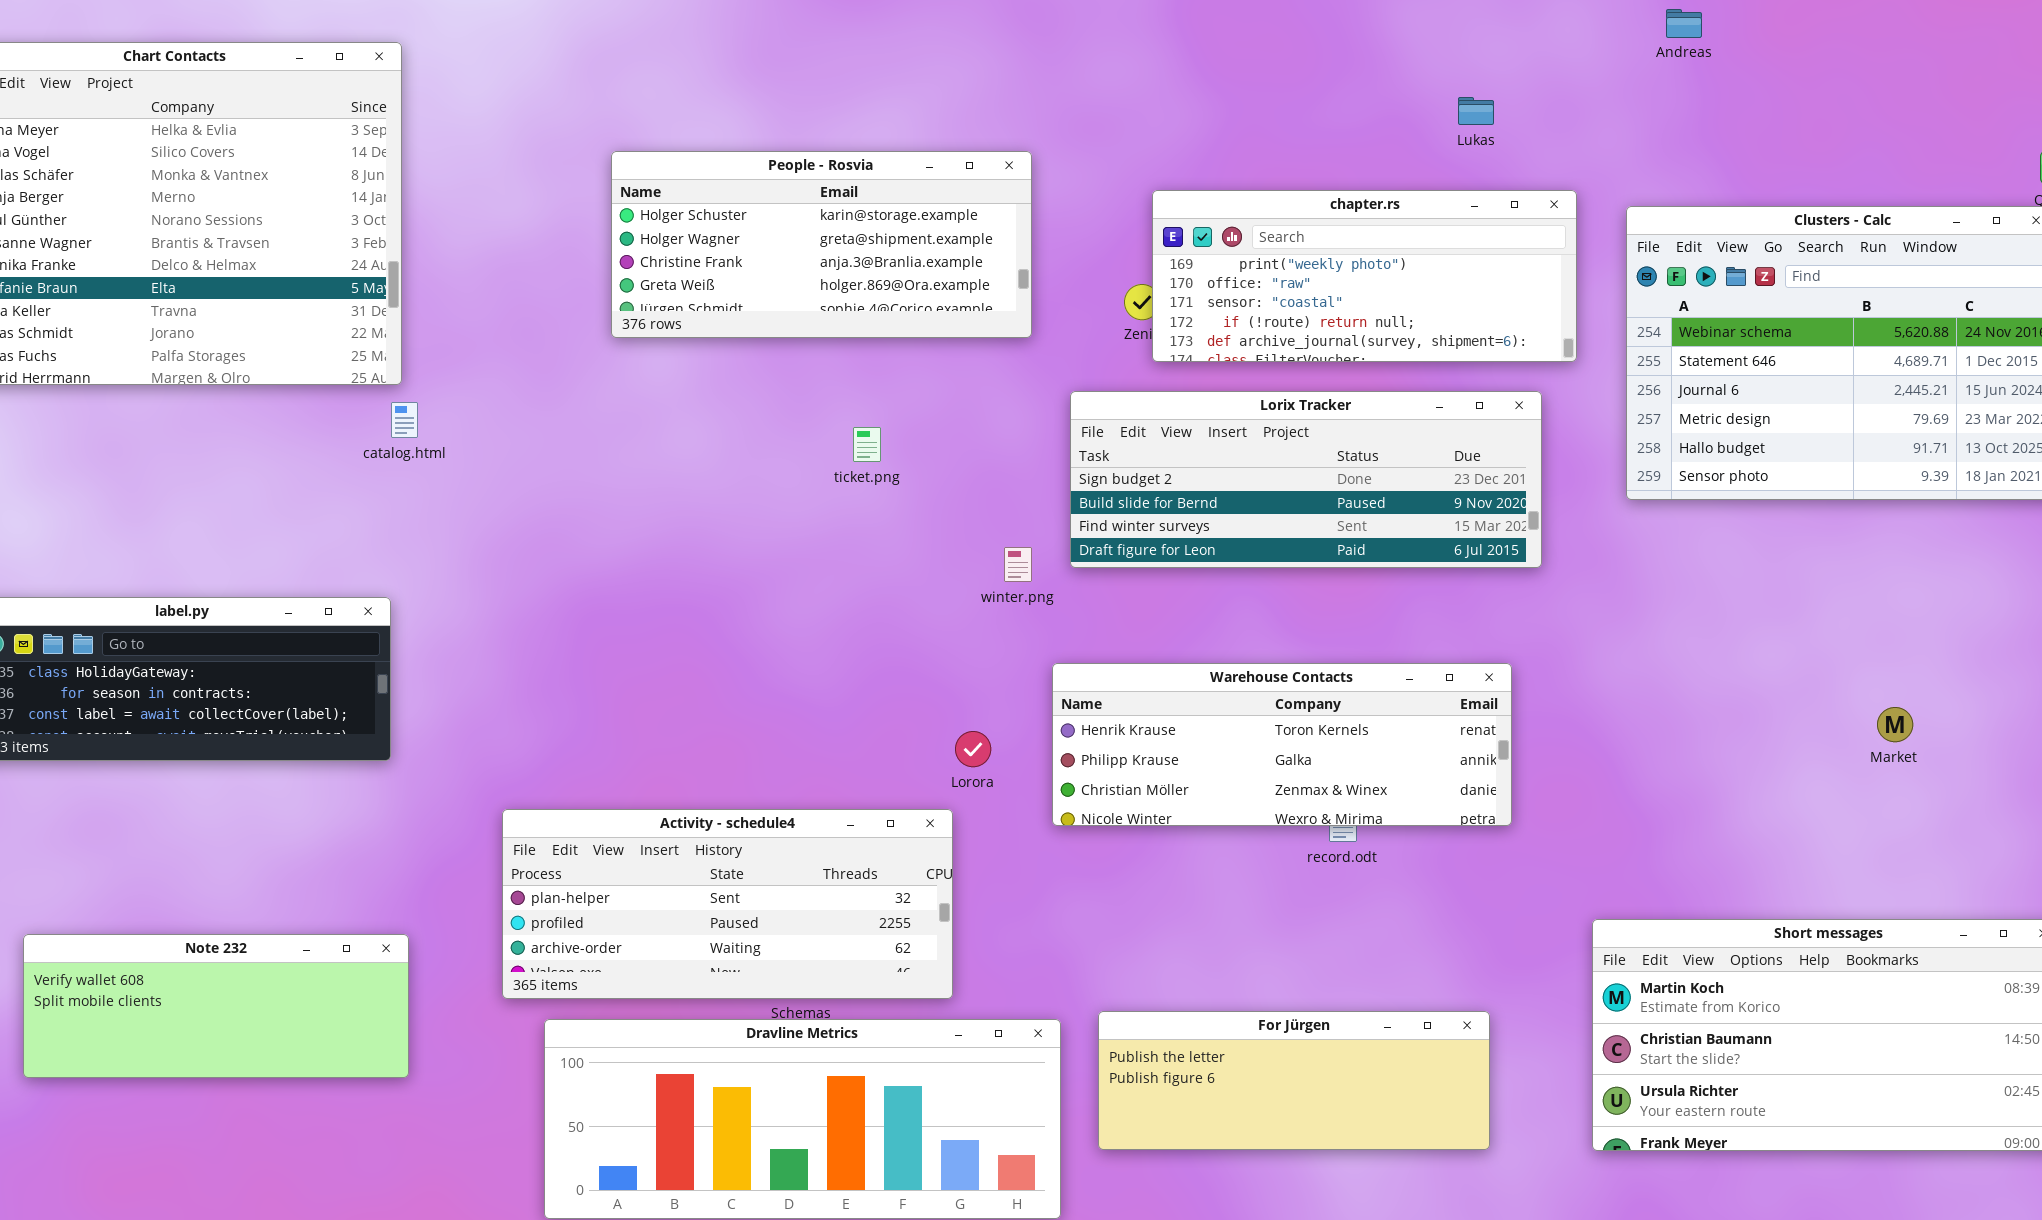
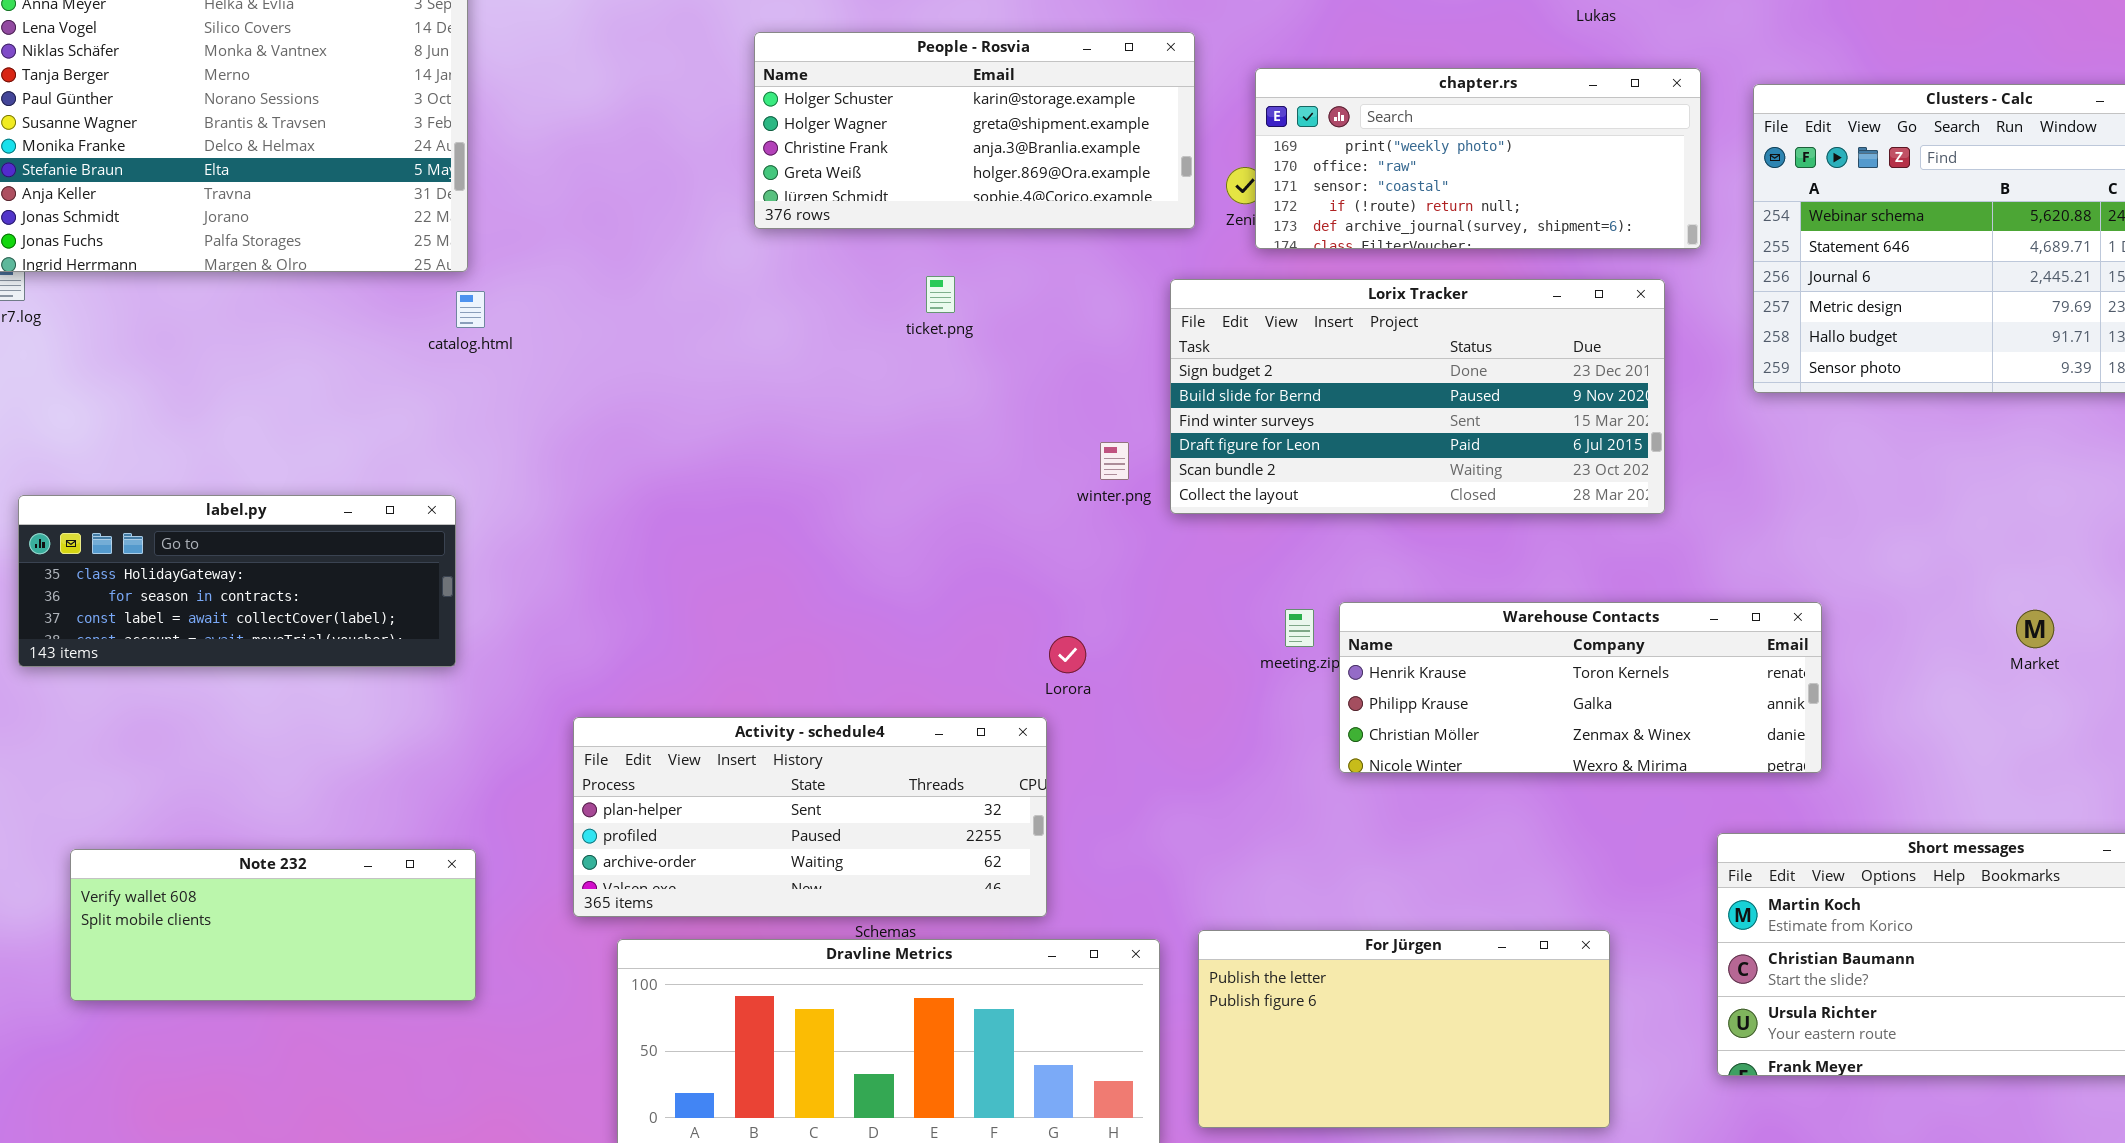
People - Rosvia: [611,151,1032,338] -> [754,32,1195,229], moved
Lorix Tracker: [1070,391,1542,568] -> [1170,279,1665,514], resized
ticket.png: [853,427,881,462] -> [926,276,955,313], moved
Warehouse Contacts: [1052,663,1512,826] -> [1339,602,1822,773], moved
For Jürgen: [1098,1011,1490,1150] -> [1198,930,1610,1128], resized

